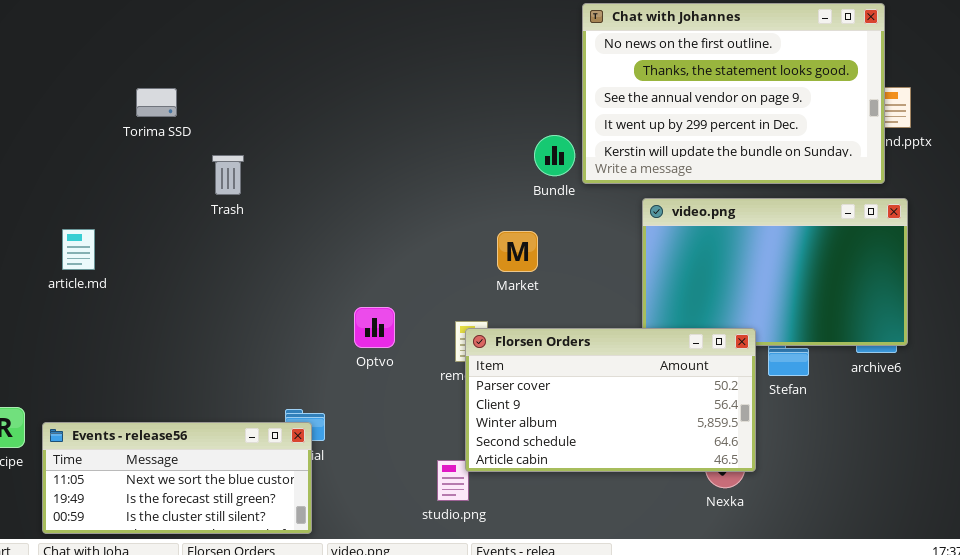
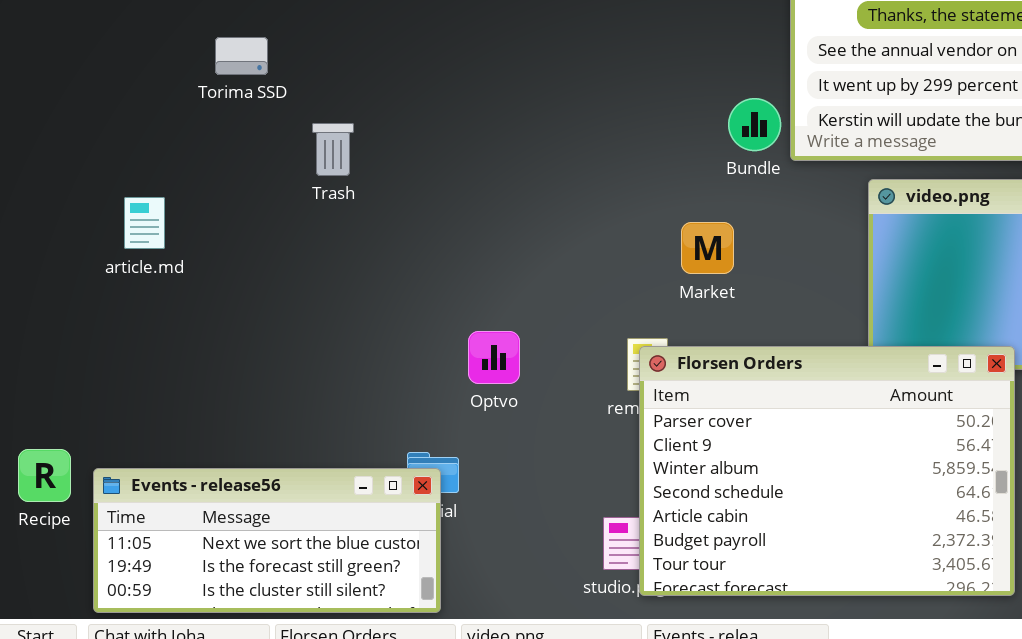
article.md: [62,229,95,270] -> [124,197,165,249], moved
Optvo: [354,307,395,348] -> [468,331,520,384], moved
Florsen Orders: [465,328,756,472] -> [639,346,1015,596], resized

